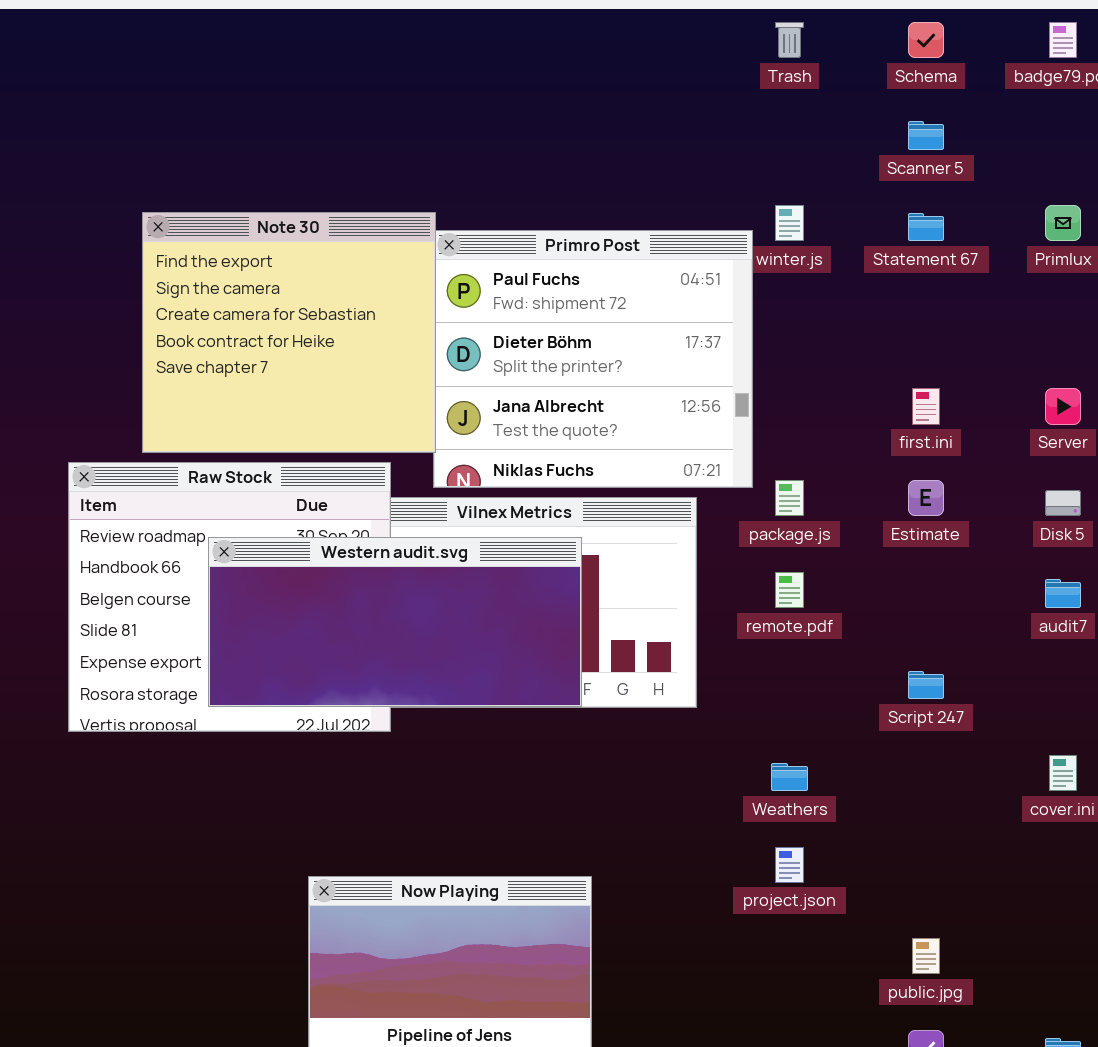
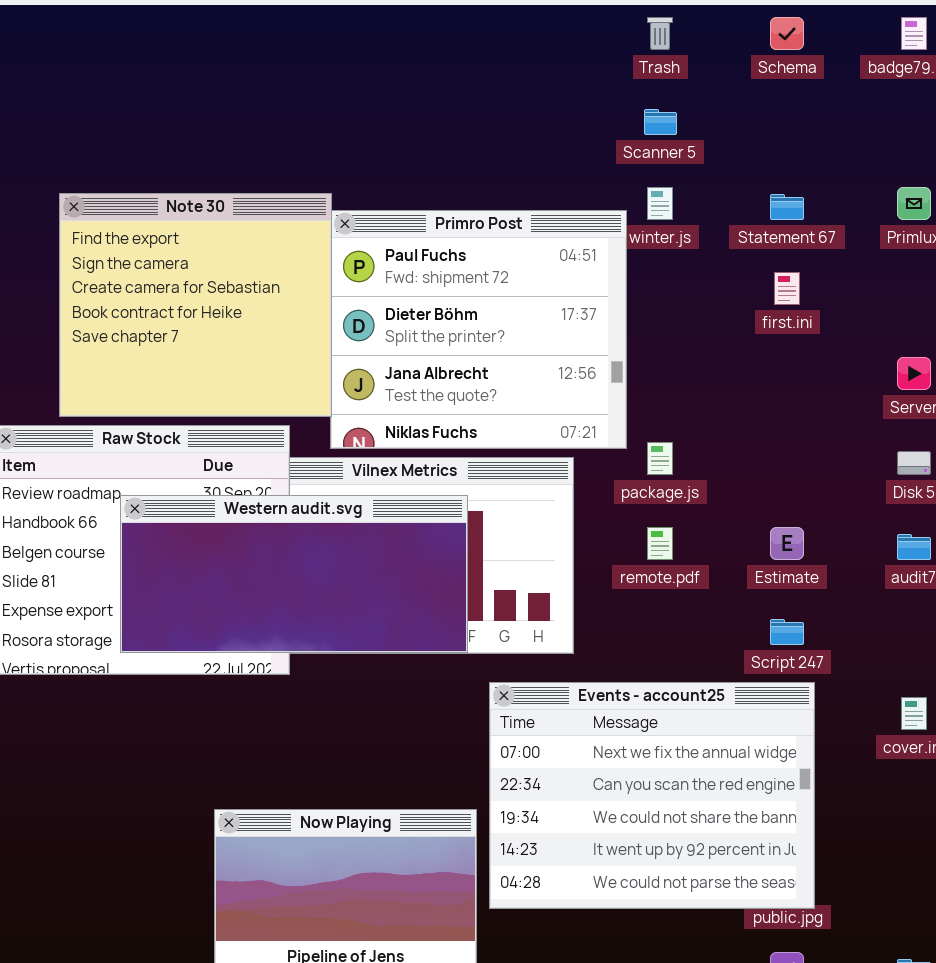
Scanner 5: [908,121,944,150] -> [644,109,677,135], moved
first.ini: [912,388,940,425] -> [774,272,800,305], moved
Estimate: [908,480,944,516] -> [770,527,804,560], moved
Events - account25: none -> [489,682,815,909], opened

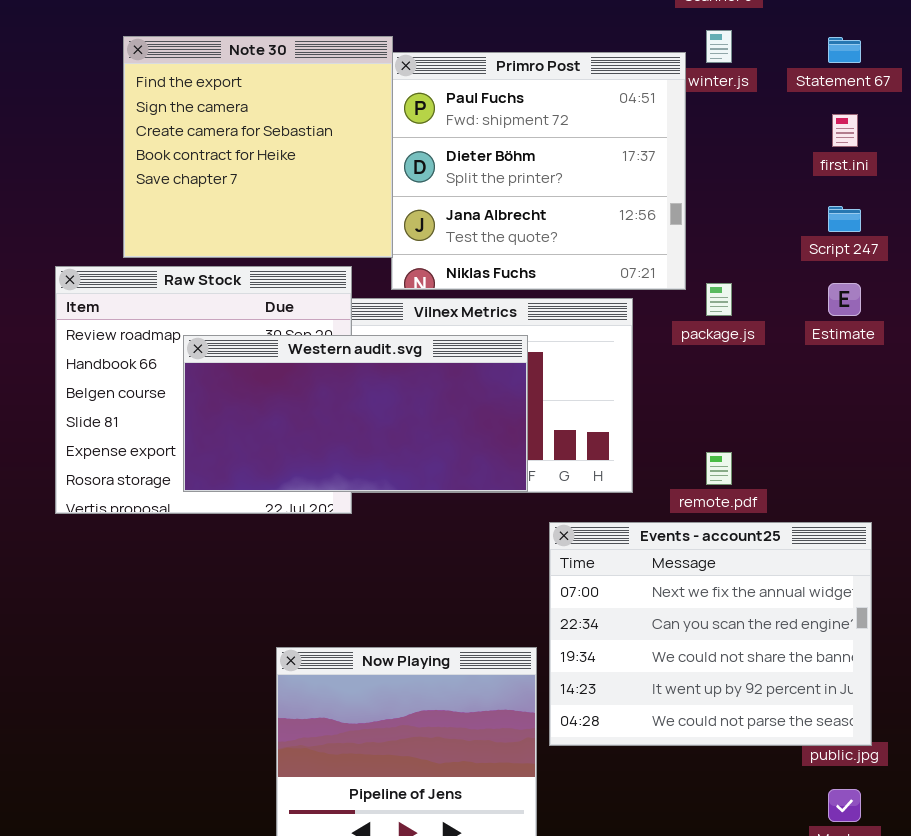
remote.pdf: [647,527,673,560] -> [706,452,732,485], moved
Estimate: [770,527,804,560] -> [828,283,861,316], moved
Script 247: [770,619,804,645] -> [828,206,861,232], moved

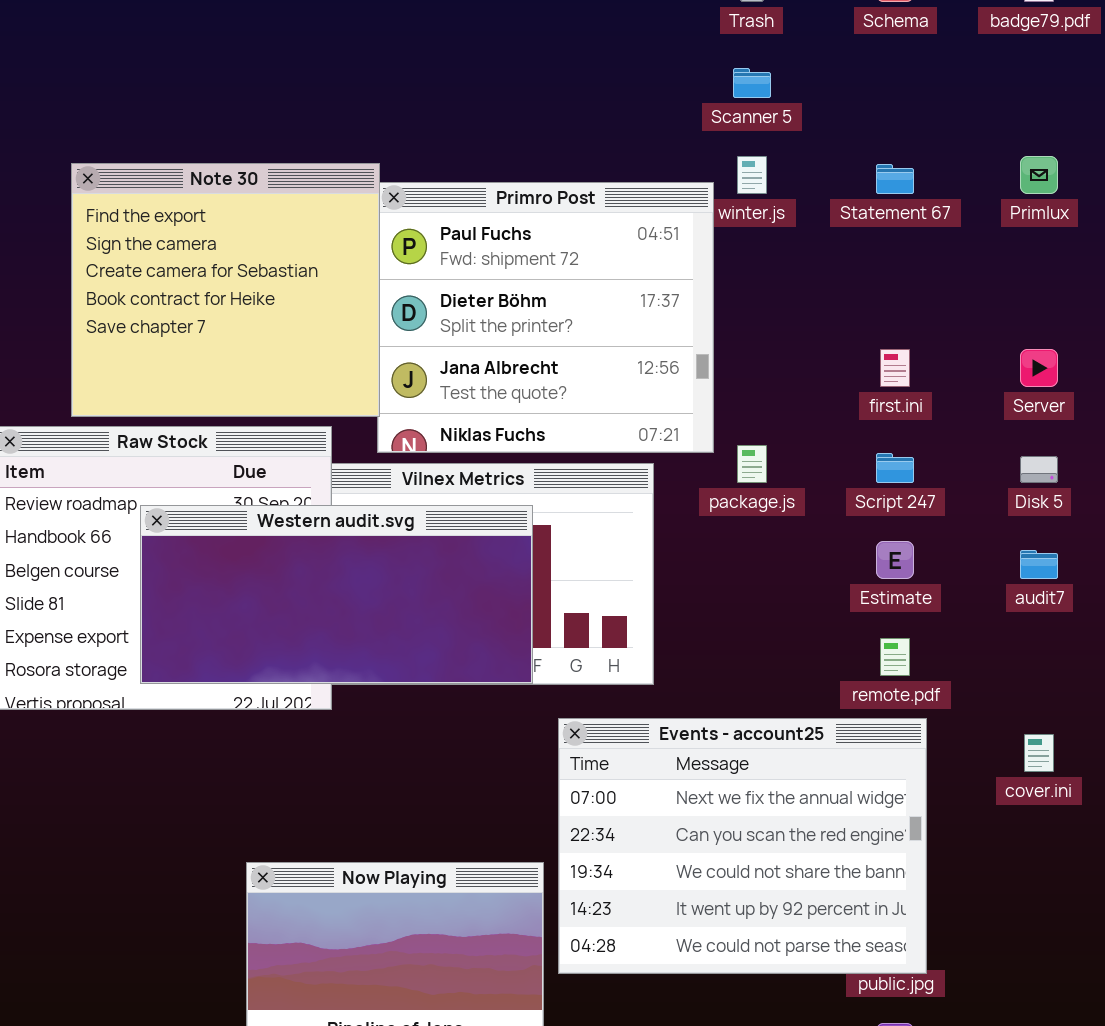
first.ini: [832,114,858,147] -> [880,349,910,387], moved
Script 247: [828,206,861,232] -> [876,453,914,483], moved
Estimate: [828,283,861,316] -> [876,541,914,579], moved
remote.pdf: [706,452,732,485] -> [880,638,910,676], moved

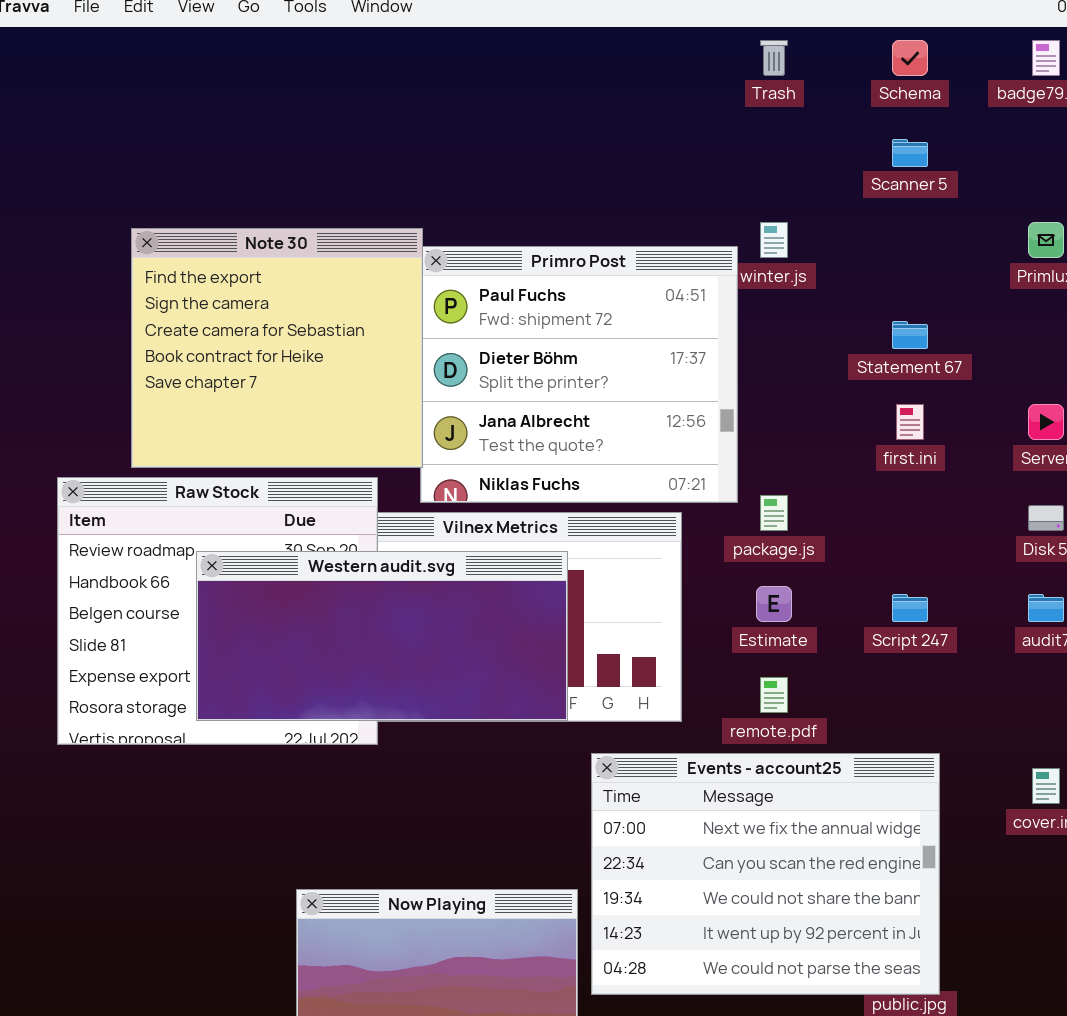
Scanner 5: [733,68,771,98] -> [892,139,928,167], moved
Statement 67: [876,164,914,194] -> [892,321,928,349], moved
Script 247: [876,453,914,483] -> [892,594,928,622], moved
Estimate: [876,541,914,579] -> [756,586,792,622], moved
remote.pdf: [880,638,910,676] -> [760,677,788,713], moved

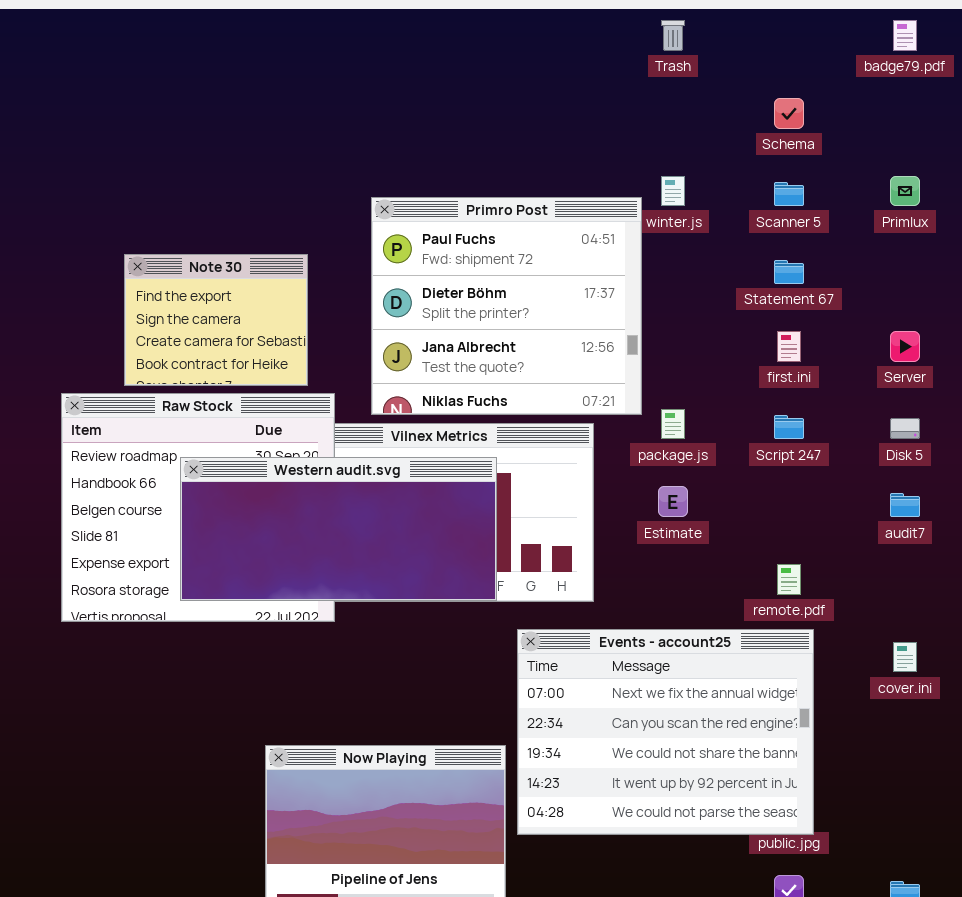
Schema: [892,40,928,76] -> [774,98,804,129], moved
Scanner 5: [892,139,928,167] -> [774,182,804,206], moved
Note 30: [131,228,423,468] -> [124,254,308,386], resized
Script 247: [892,594,928,622] -> [774,415,804,439], moved
remote.pdf: [760,677,788,713] -> [777,564,801,595], moved

